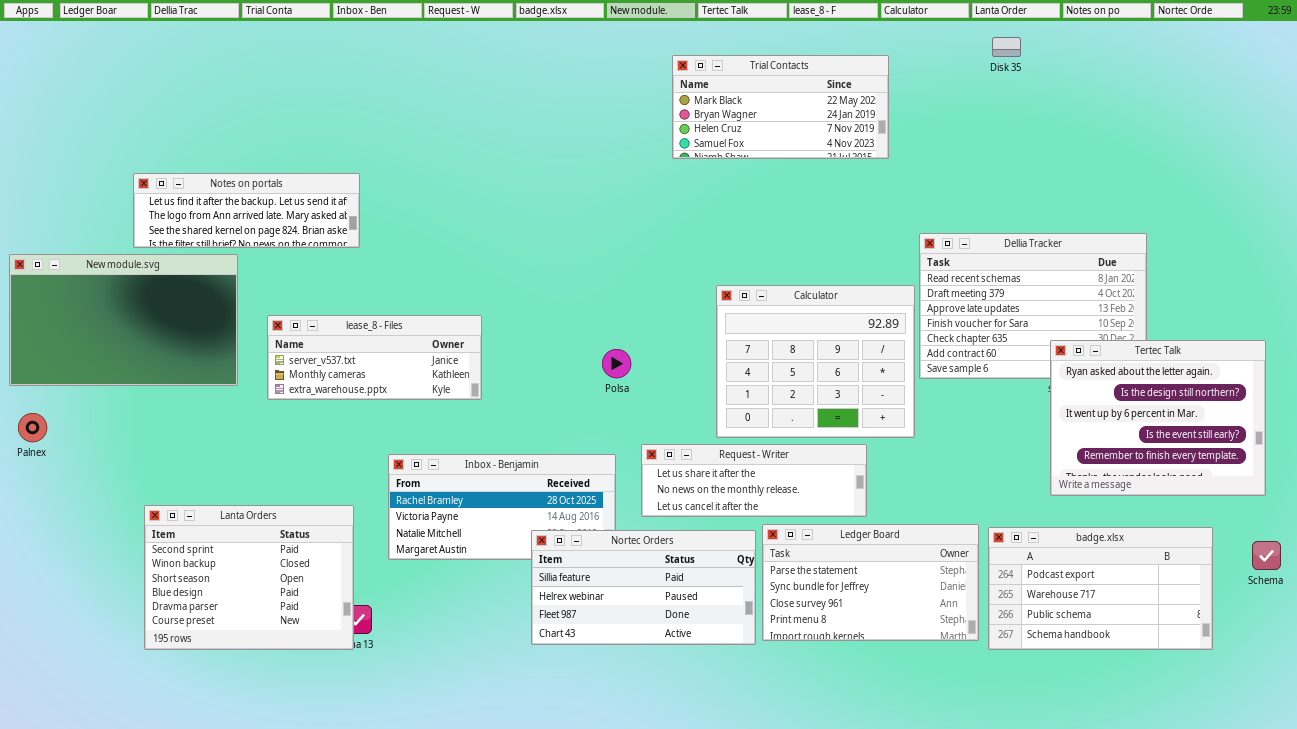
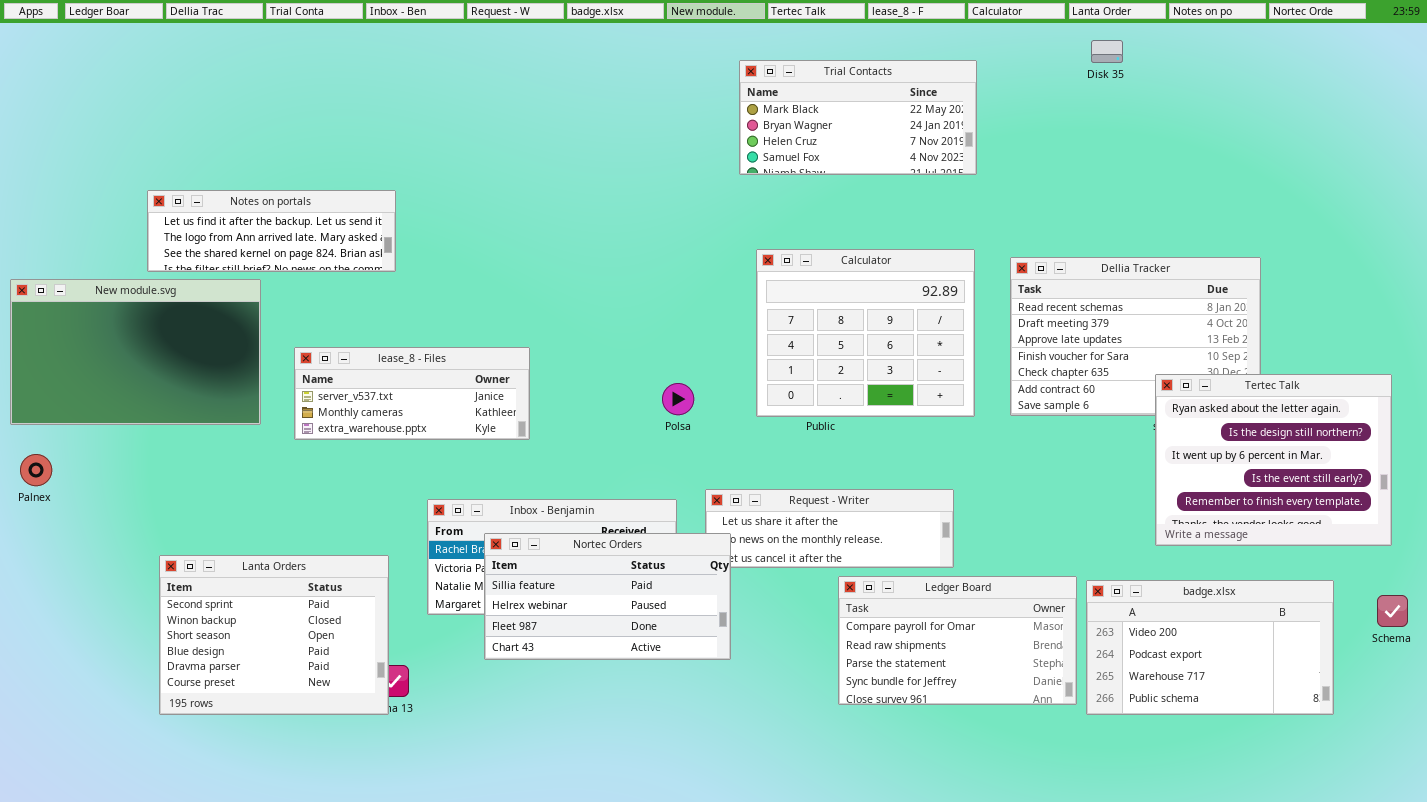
Calculator: [716,285,915,438] -> [756,249,975,417], moved
Ledger Board: [762,524,979,641] -> [838,576,1077,705], scrolled up 2 rows
badge.xlsx: [988,527,1213,650] -> [1086,580,1334,715], scrolled up 1 row
Nortec Orders: [531,530,756,645] -> [484,533,731,660], moved

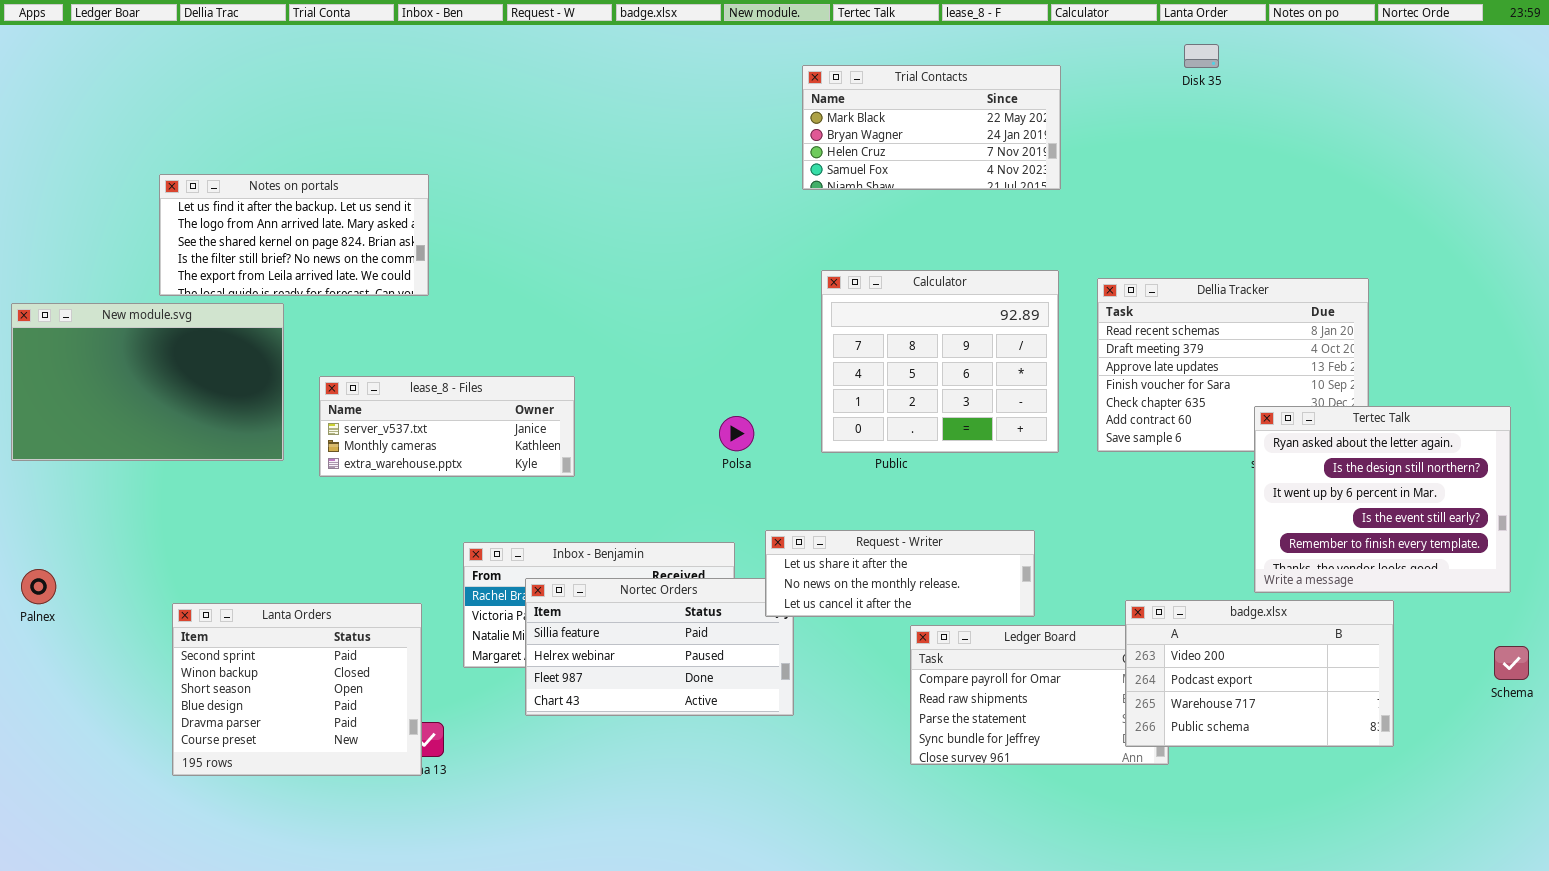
Notes on portals: [147,190,396,272] -> [159,174,429,296], resized
Palnex: [20,454,52,486] -> [21,569,56,604], moved
Request - Writer: [705,489,954,568] -> [765,530,1035,617], raised
badge.xlsx: [1086,580,1334,715] -> [1125,600,1394,747], moved

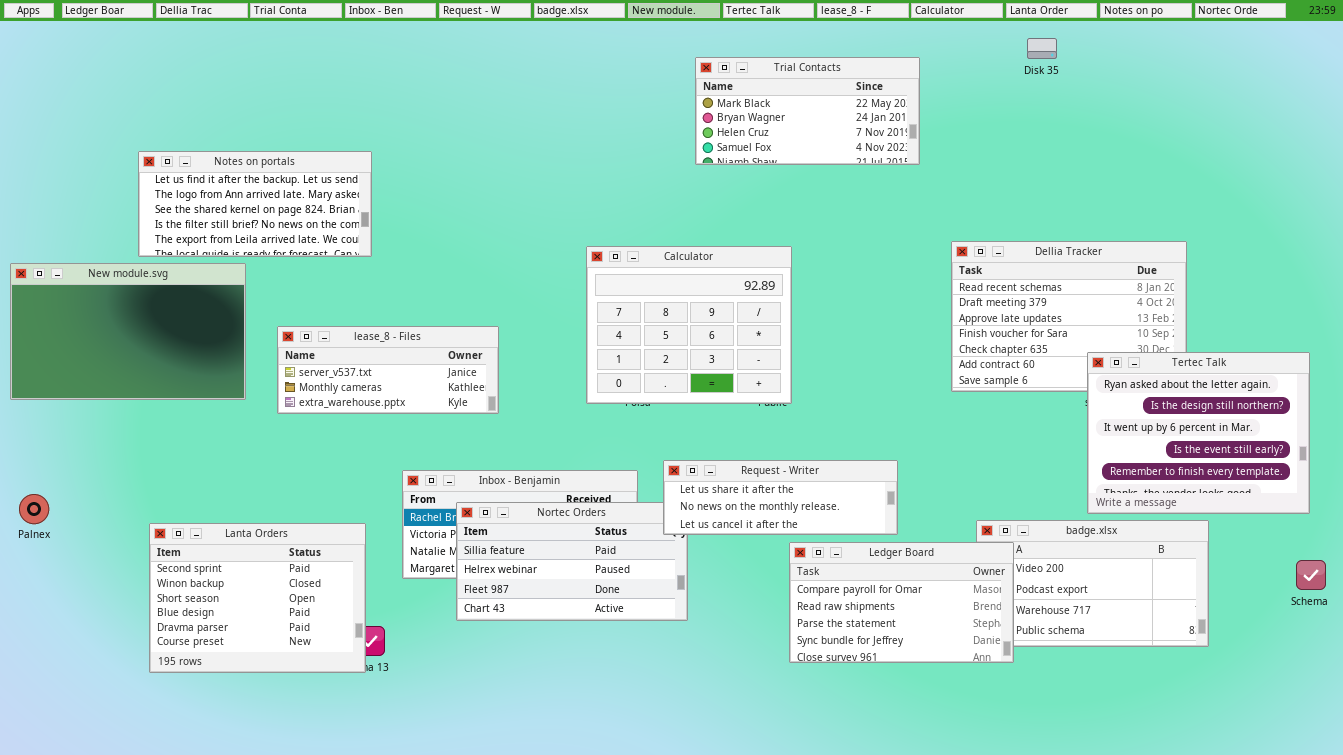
Calculator: [821,270,1059,453] -> [586,246,792,404], moved
Ledger Board: [910,625,1169,765] -> [789,542,1014,663], raised

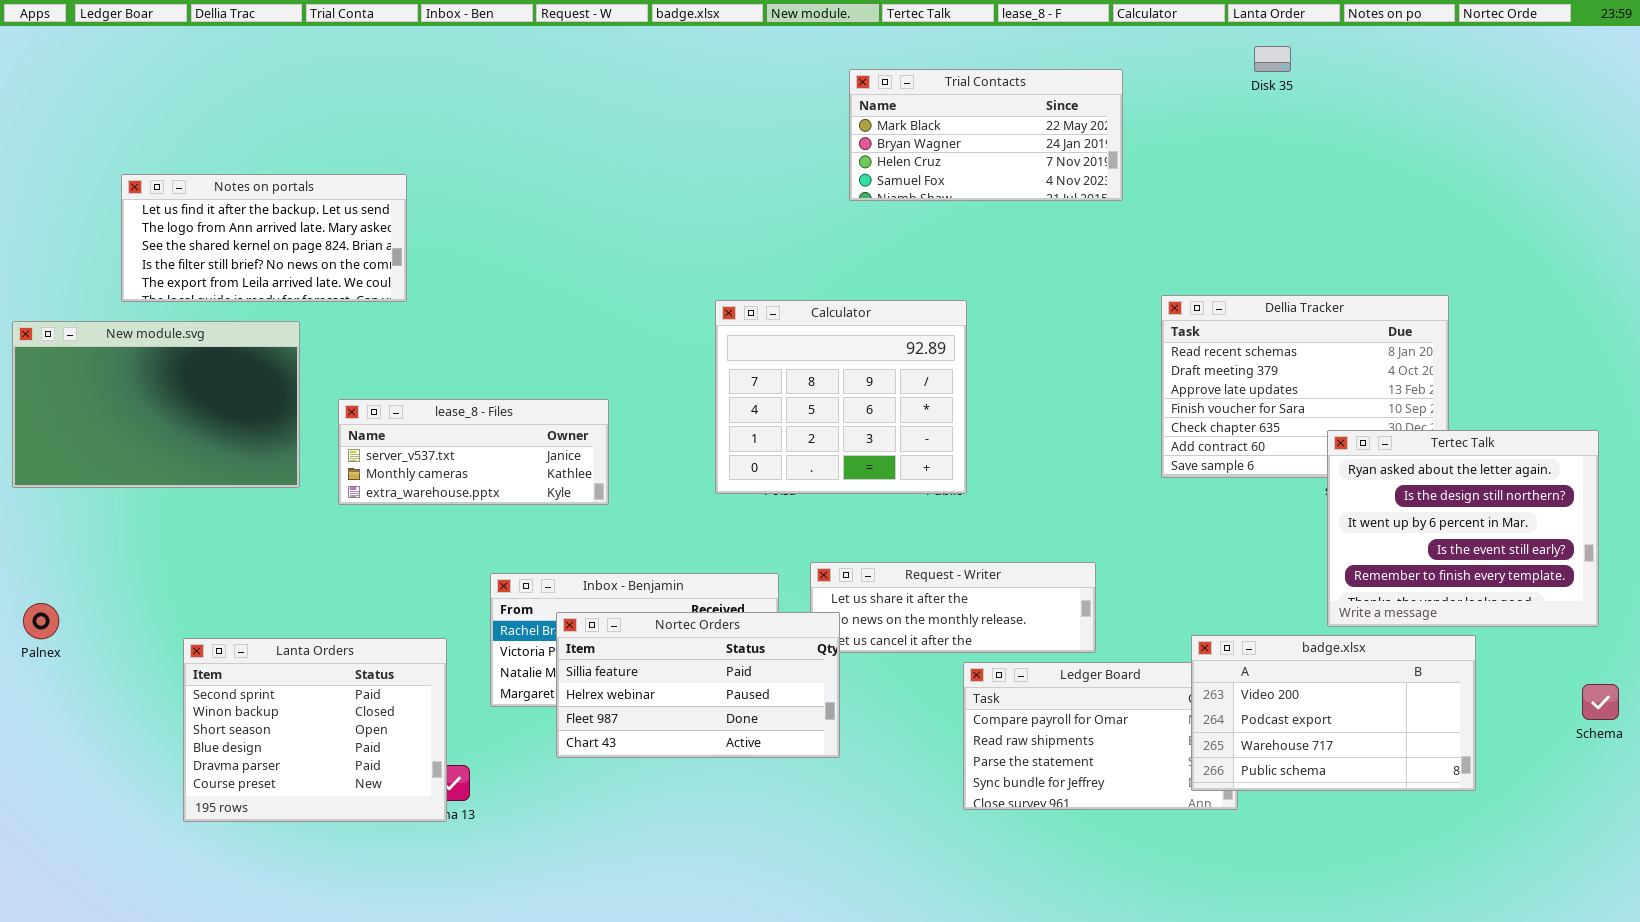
Notes on portals: [138,151,372,257] -> [121,174,407,302], moved
Nortec Orders: [456,502,688,621] -> [556,612,840,758], raised
badge.xlsx: [976,520,1209,647] -> [1191,635,1476,791], raised

